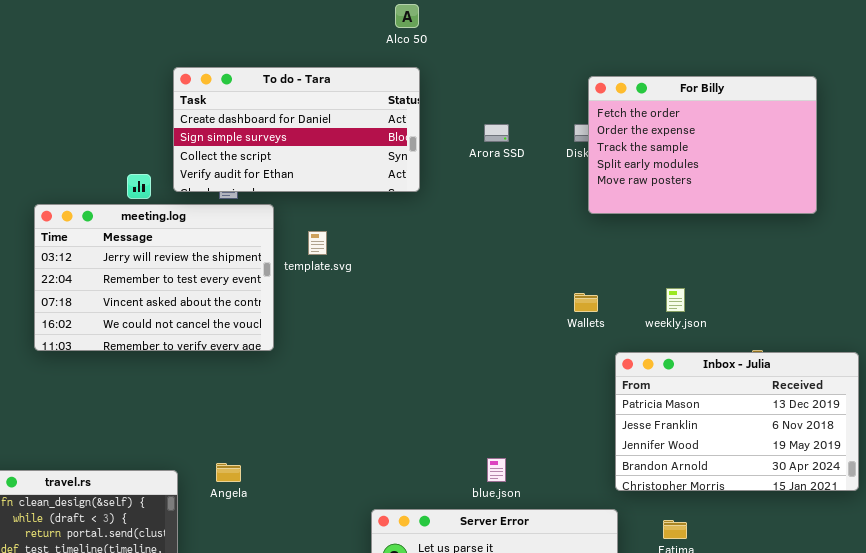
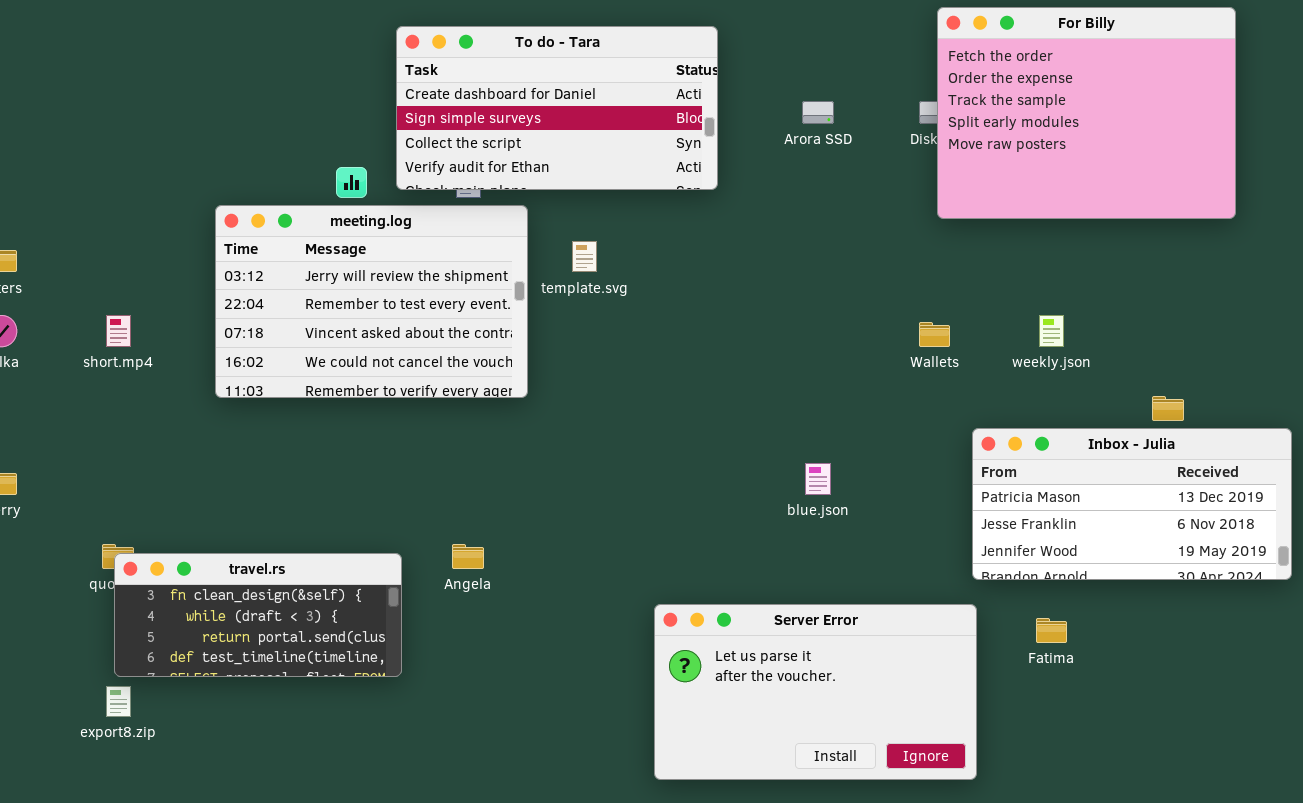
For Billy: [588,76,817,214] -> [937,7,1236,219], resized
Inbox - Julia: [615,352,859,491] -> [972,428,1292,580], resized
blue.json: [487,458,506,482] -> [805,463,831,495], moved

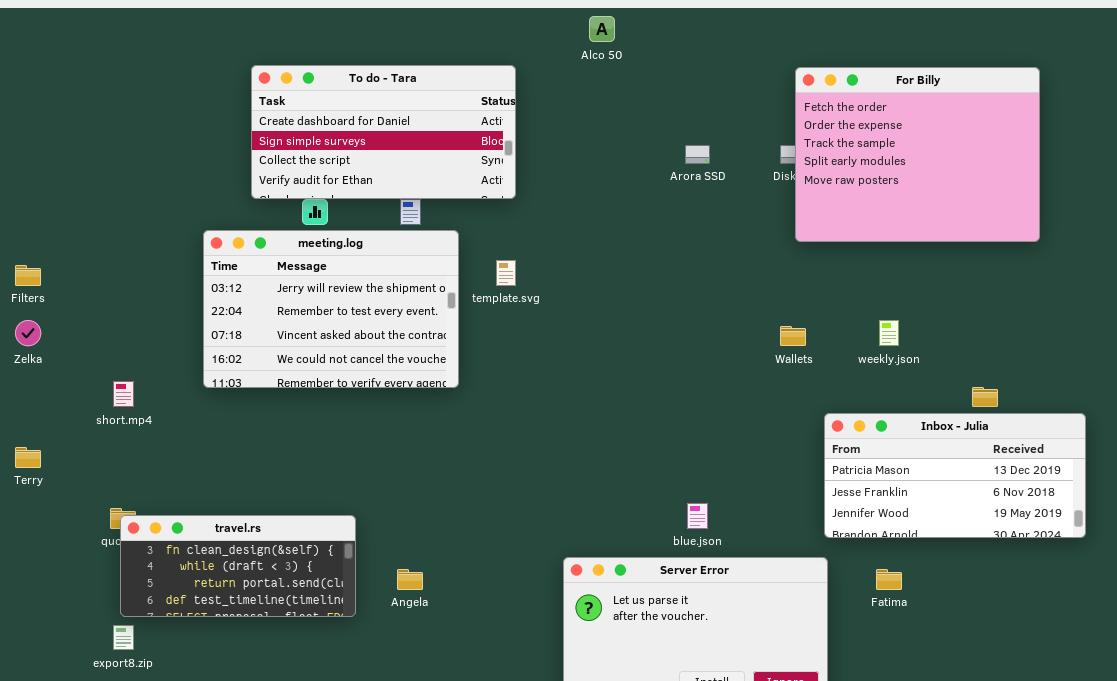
To do - Tara: [396,26,718,190] -> [251,65,516,199], moved
short.mp4: [106,315,131,347] -> [113,381,134,407], moved
blue.json: [805,463,831,495] -> [687,503,708,529], moved
Angela: [452,544,484,569] -> [397,569,423,590], moved

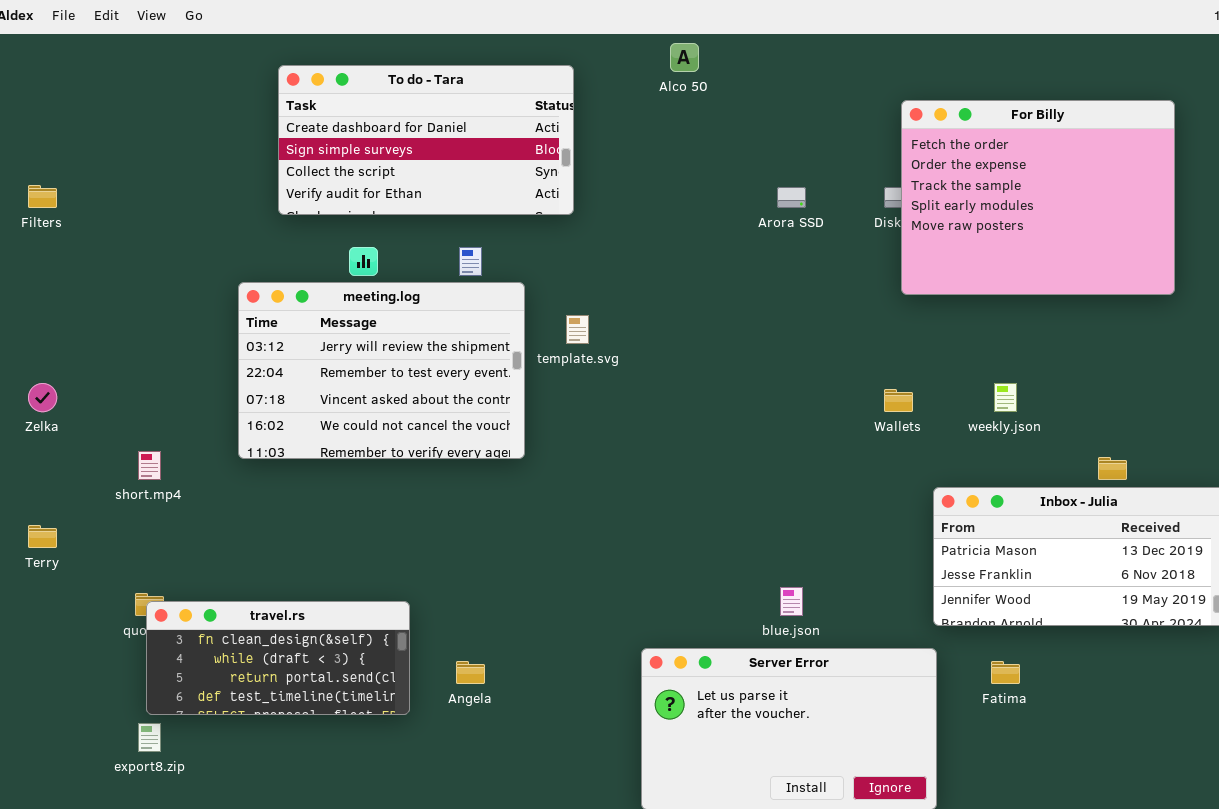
To do - Tara: [251,65,516,199] -> [278,65,574,215], moved
Filters: [15,265,41,286] -> [28,185,57,208], moved

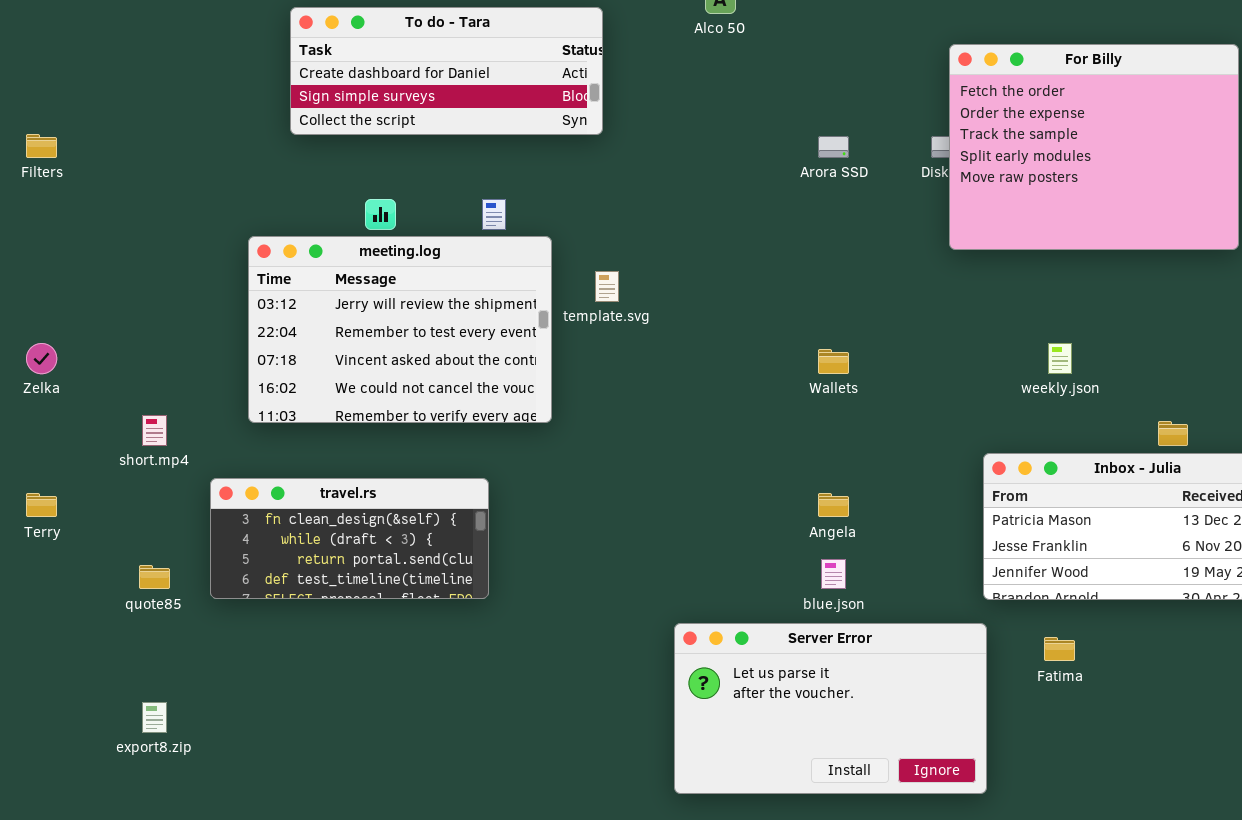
To do - Tara: [278,65,574,215] -> [290,7,603,135], resized
Wallets: [884,389,913,412] -> [818,349,849,374], moved
travel.rs: [146,601,410,715] -> [210,478,489,599], moved
Angela: [456,661,485,684] -> [818,493,849,517], moved

